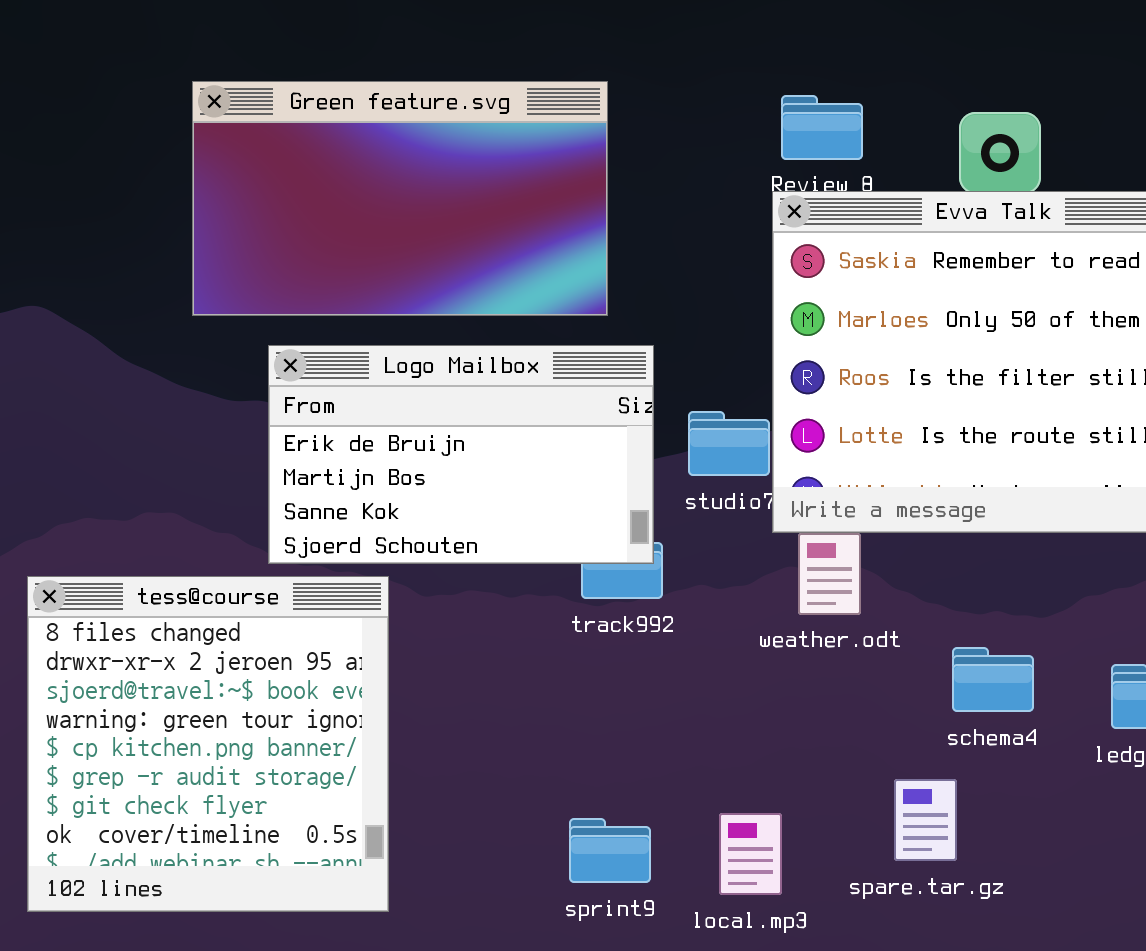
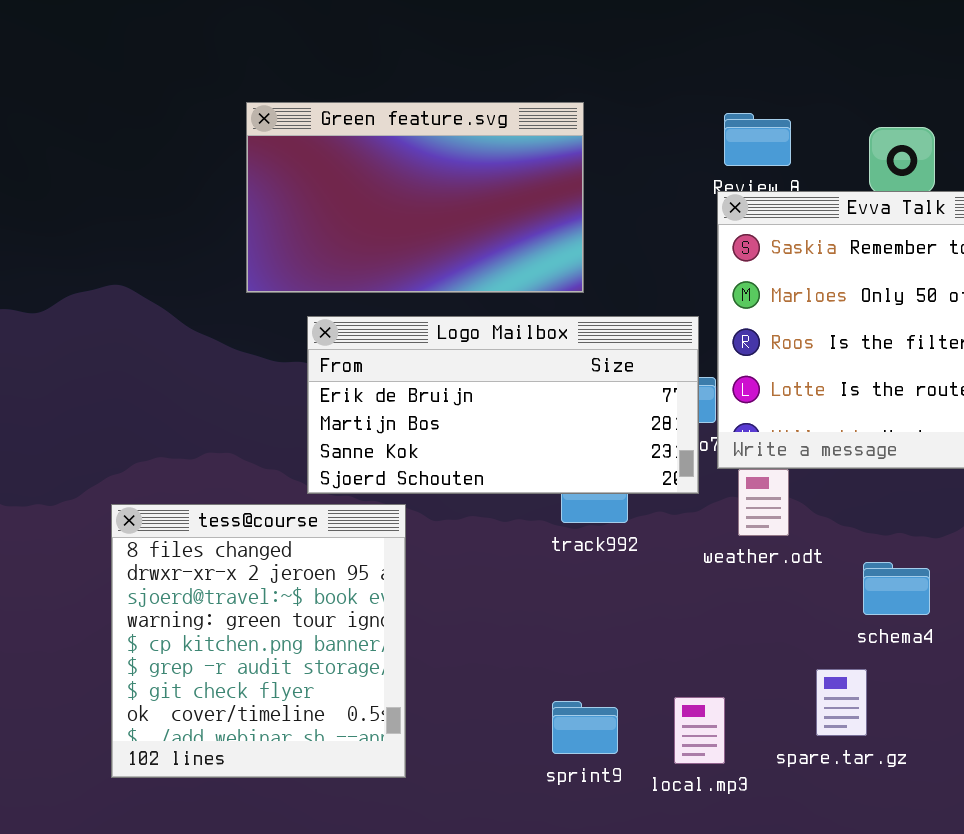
Logo Mailbox: [268,345,654,564] -> [307,316,699,494], resized

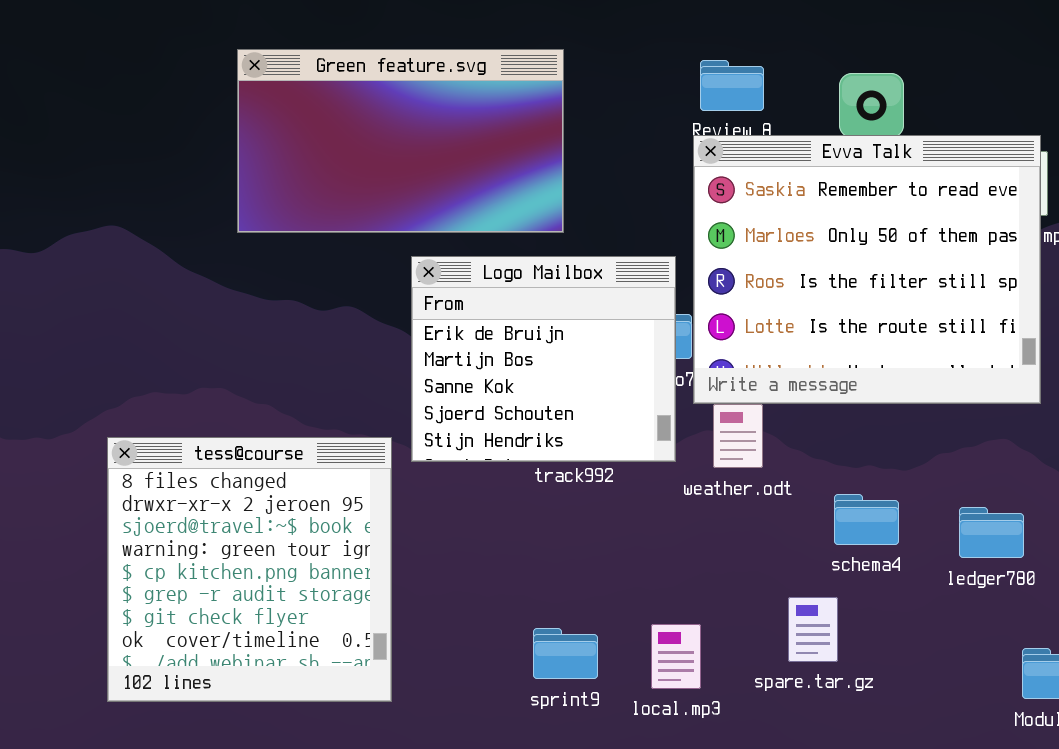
Logo Mailbox: [307,316,699,494] -> [411,256,676,462], resized

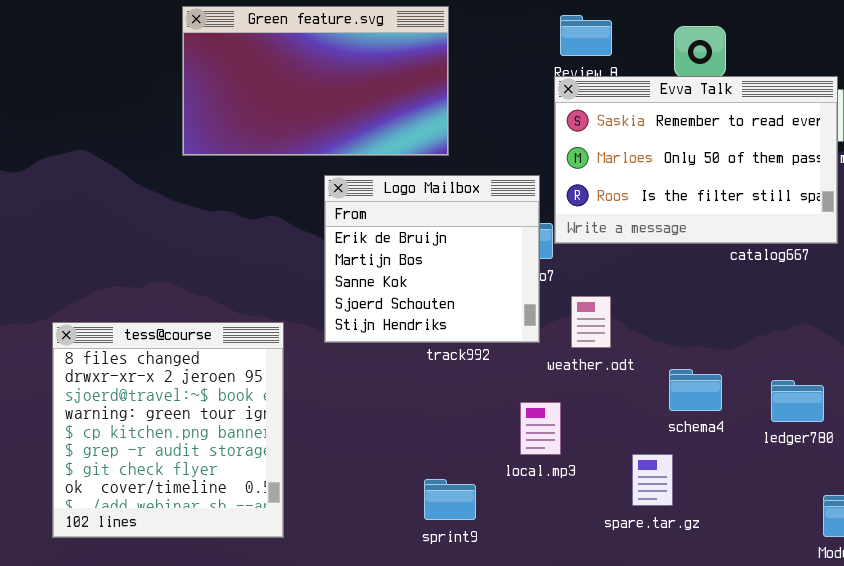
Evva Talk: [693,135,1041,404] -> [554,76,838,244], resized
tess@course: [107,437,392,702] -> [52,322,284,538], moved
local.mp3: [651,624,701,689] -> [520,402,561,455], moved

